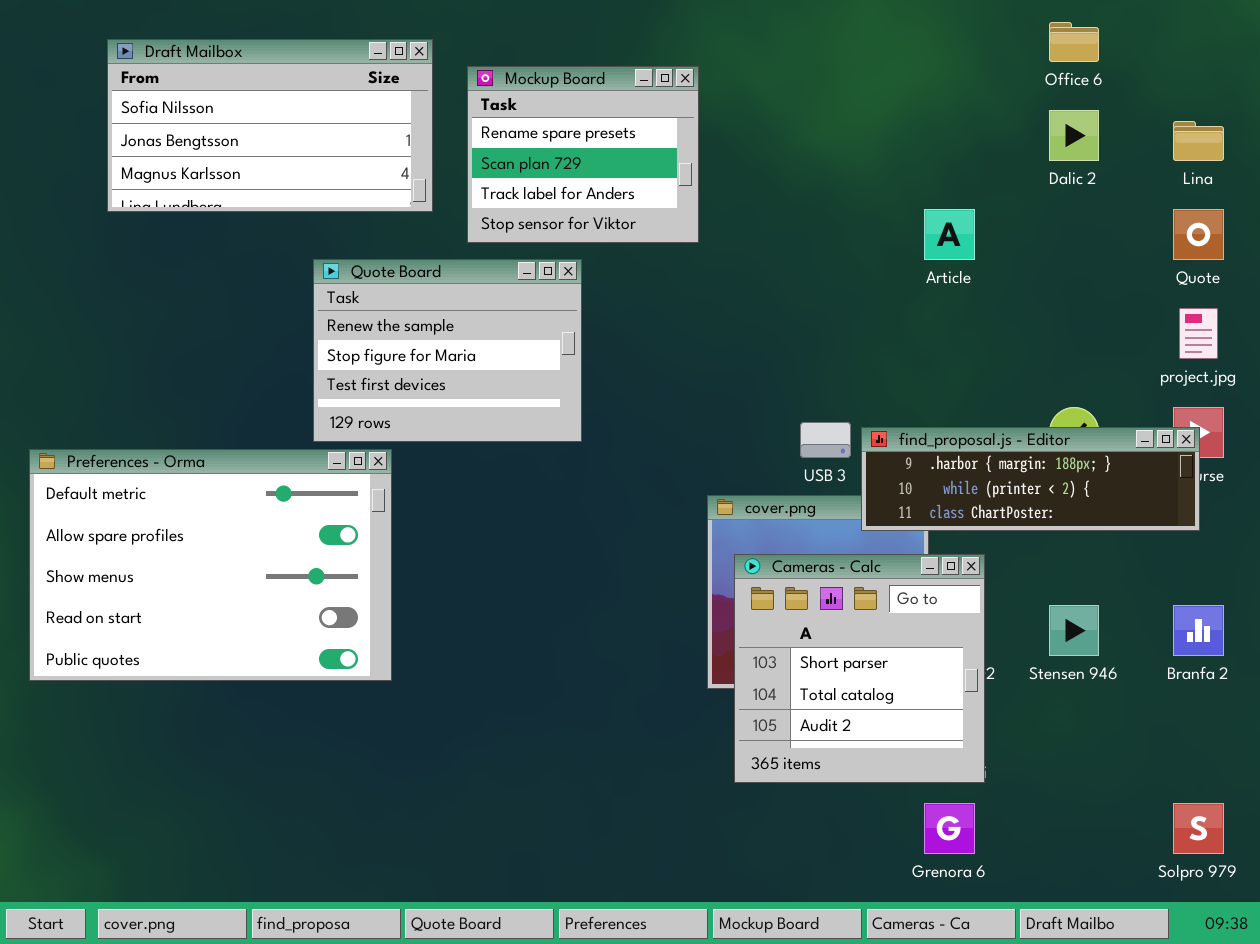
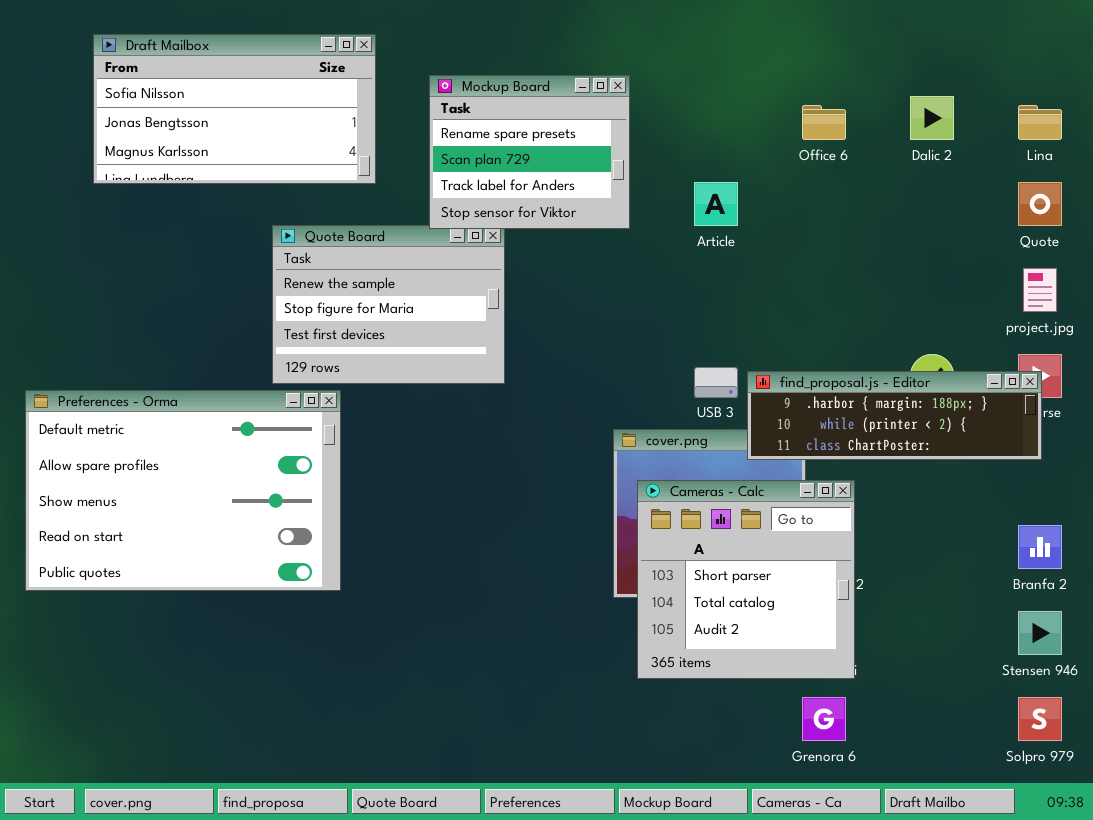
Office 6: [1049,22,1099,62] -> [802,105,846,140], moved
Mockup Board: [467,66,699,243] -> [429,75,630,229], moved
Article: [924,209,975,260] -> [694,182,738,226], moved
Stensen 946: [1049,605,1099,656] -> [1018,611,1062,655], moved

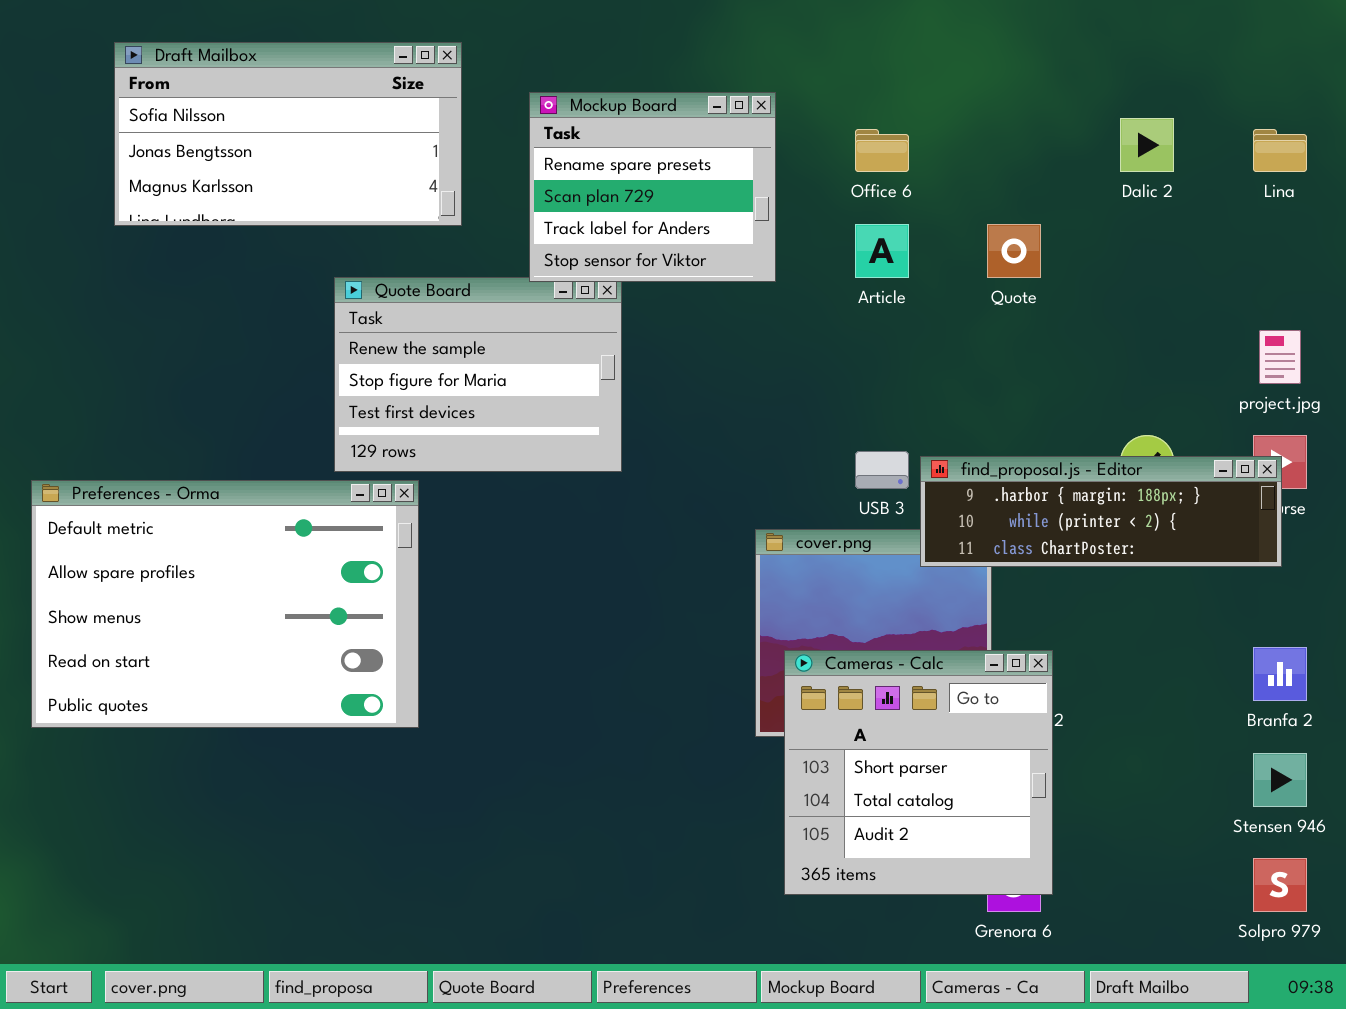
Office 6: [802,105,846,140] -> [855,129,909,172], moved
Quote: [1018,182,1062,226] -> [987,224,1041,278], moved
Cameras - Calc: [637,480,855,679] -> [784,650,1053,895], moved

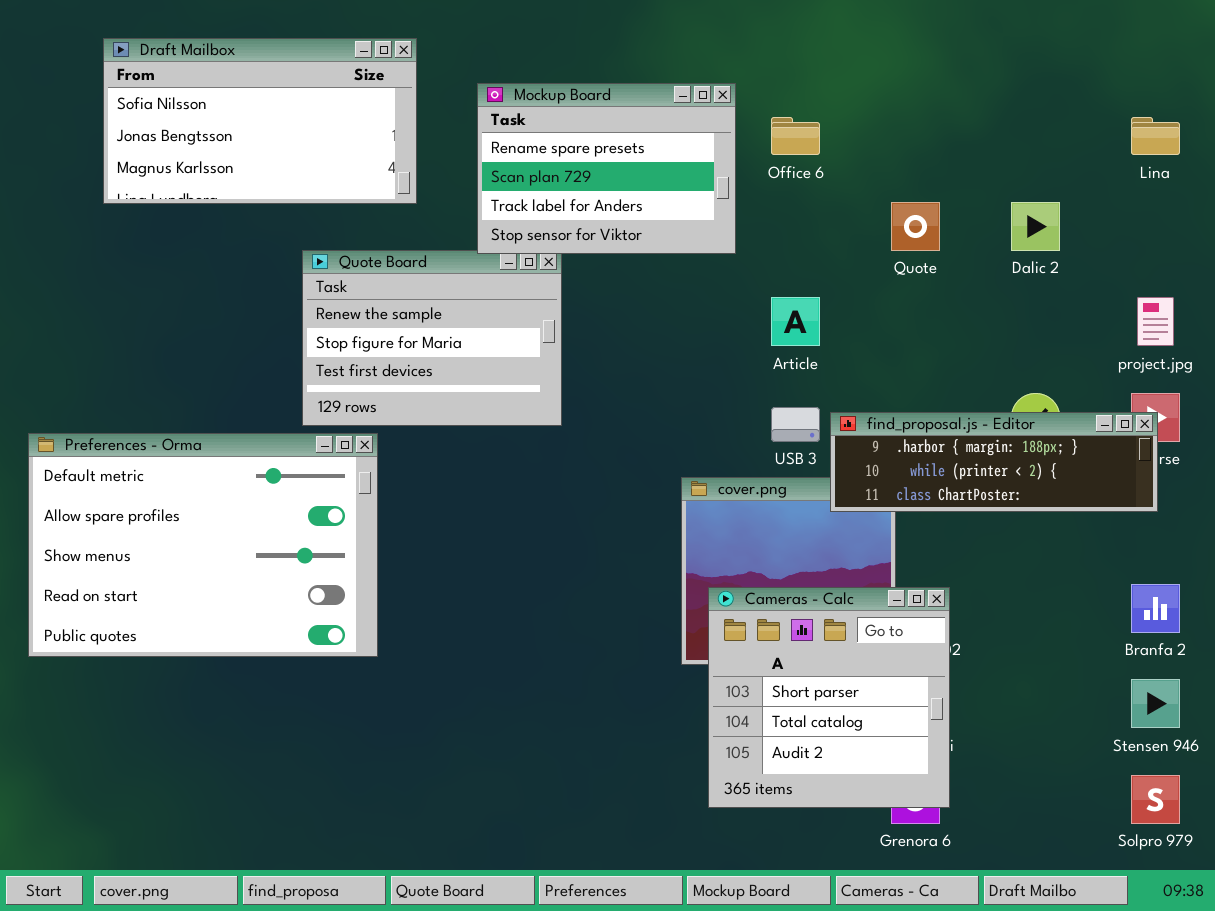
Mockup Board: [529,92,776,282] -> [477,83,736,254], resized
Dalic 2: [1120,118,1174,172] -> [1011,202,1060,251], moved
Article: [855,224,909,278] -> [771,297,820,346], moved

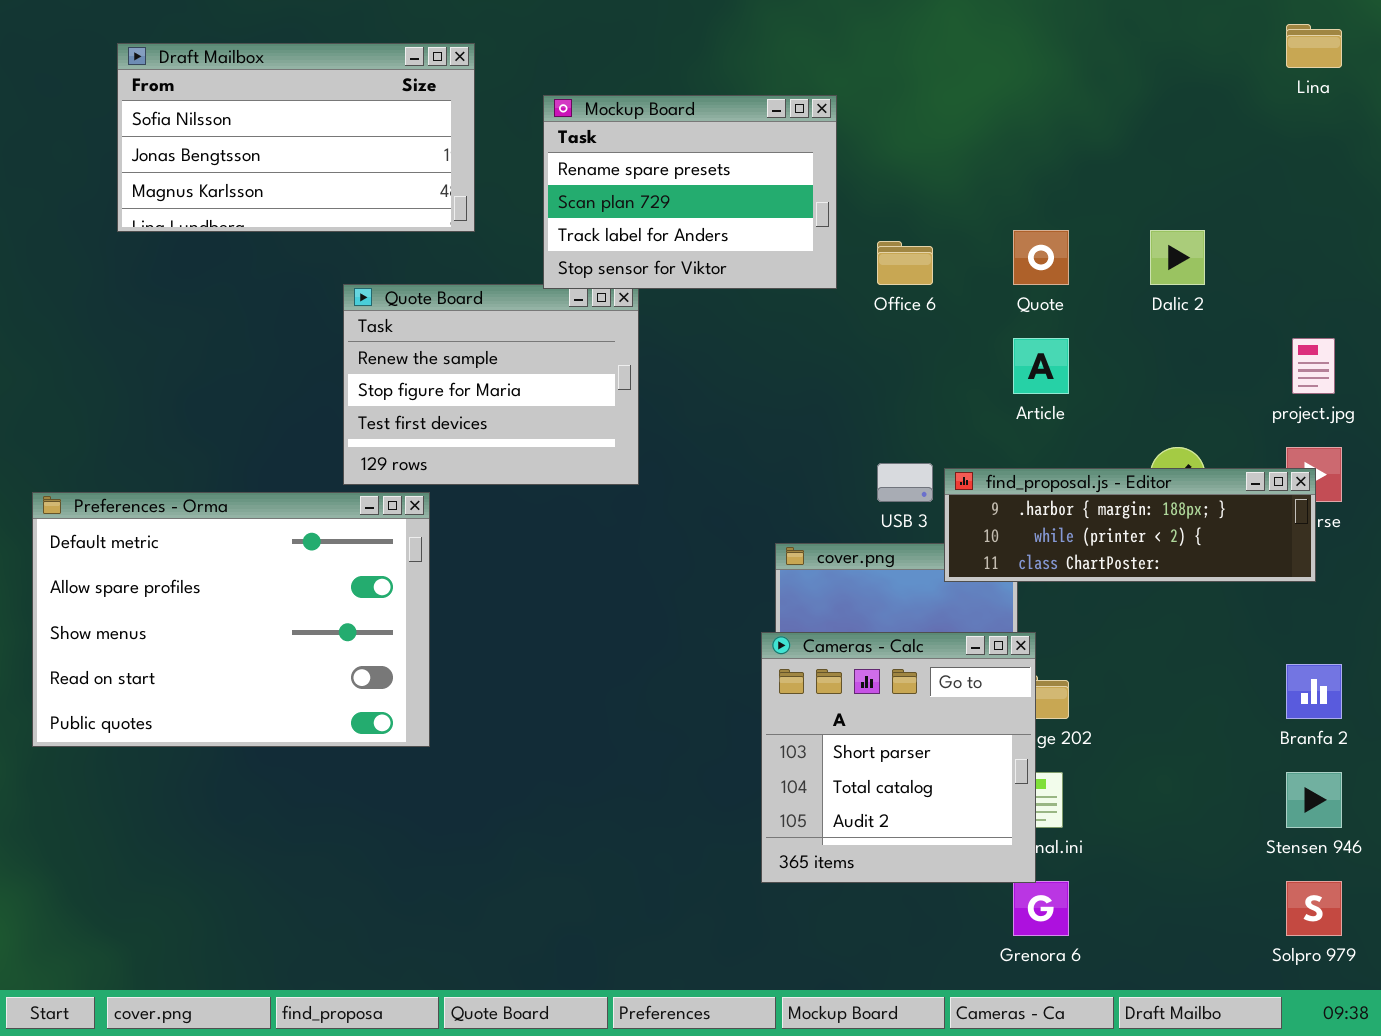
Office 6: [771,117,820,155] -> [877,241,933,285], moved
Lina: [1131,117,1180,155] -> [1286,24,1342,68], moved
Article: [771,297,820,346] -> [1013,338,1069,394], moved
Cameras - Calc: [708,587,950,808] -> [761,632,1036,883], moved

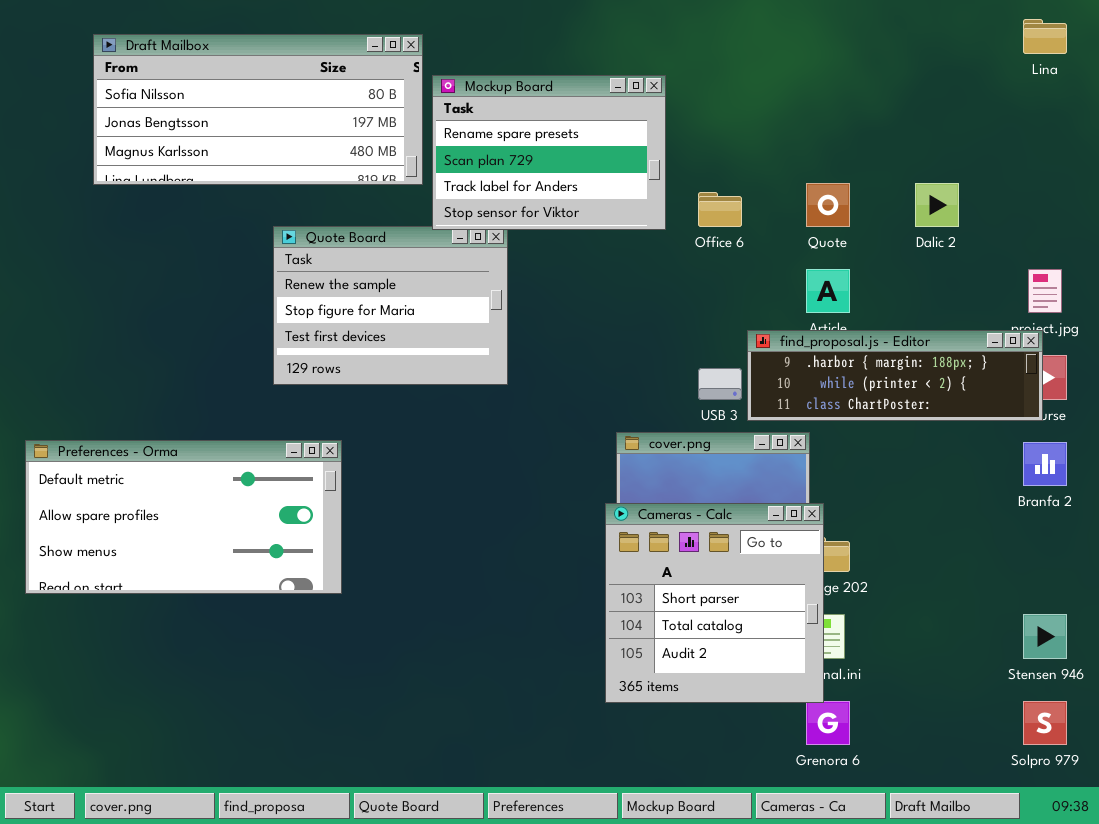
Draft Mailbox: [117,43,475,232] -> [93,34,423,185], resized
find_proposal.js - Editor: [944,468,1316,582] -> [747,330,1043,421], moved
Preferences - Orma: [32,492,430,747] -> [25,440,342,594], resized
Branfa 2: [1286,664,1342,719] -> [1023,442,1067,486], moved

